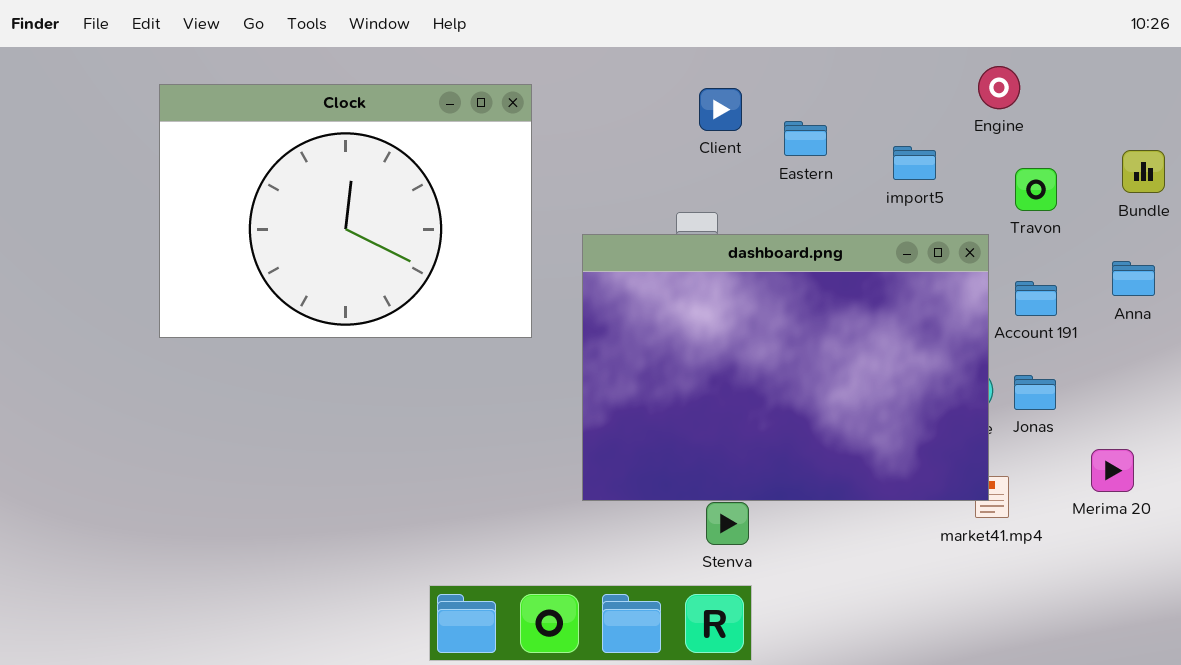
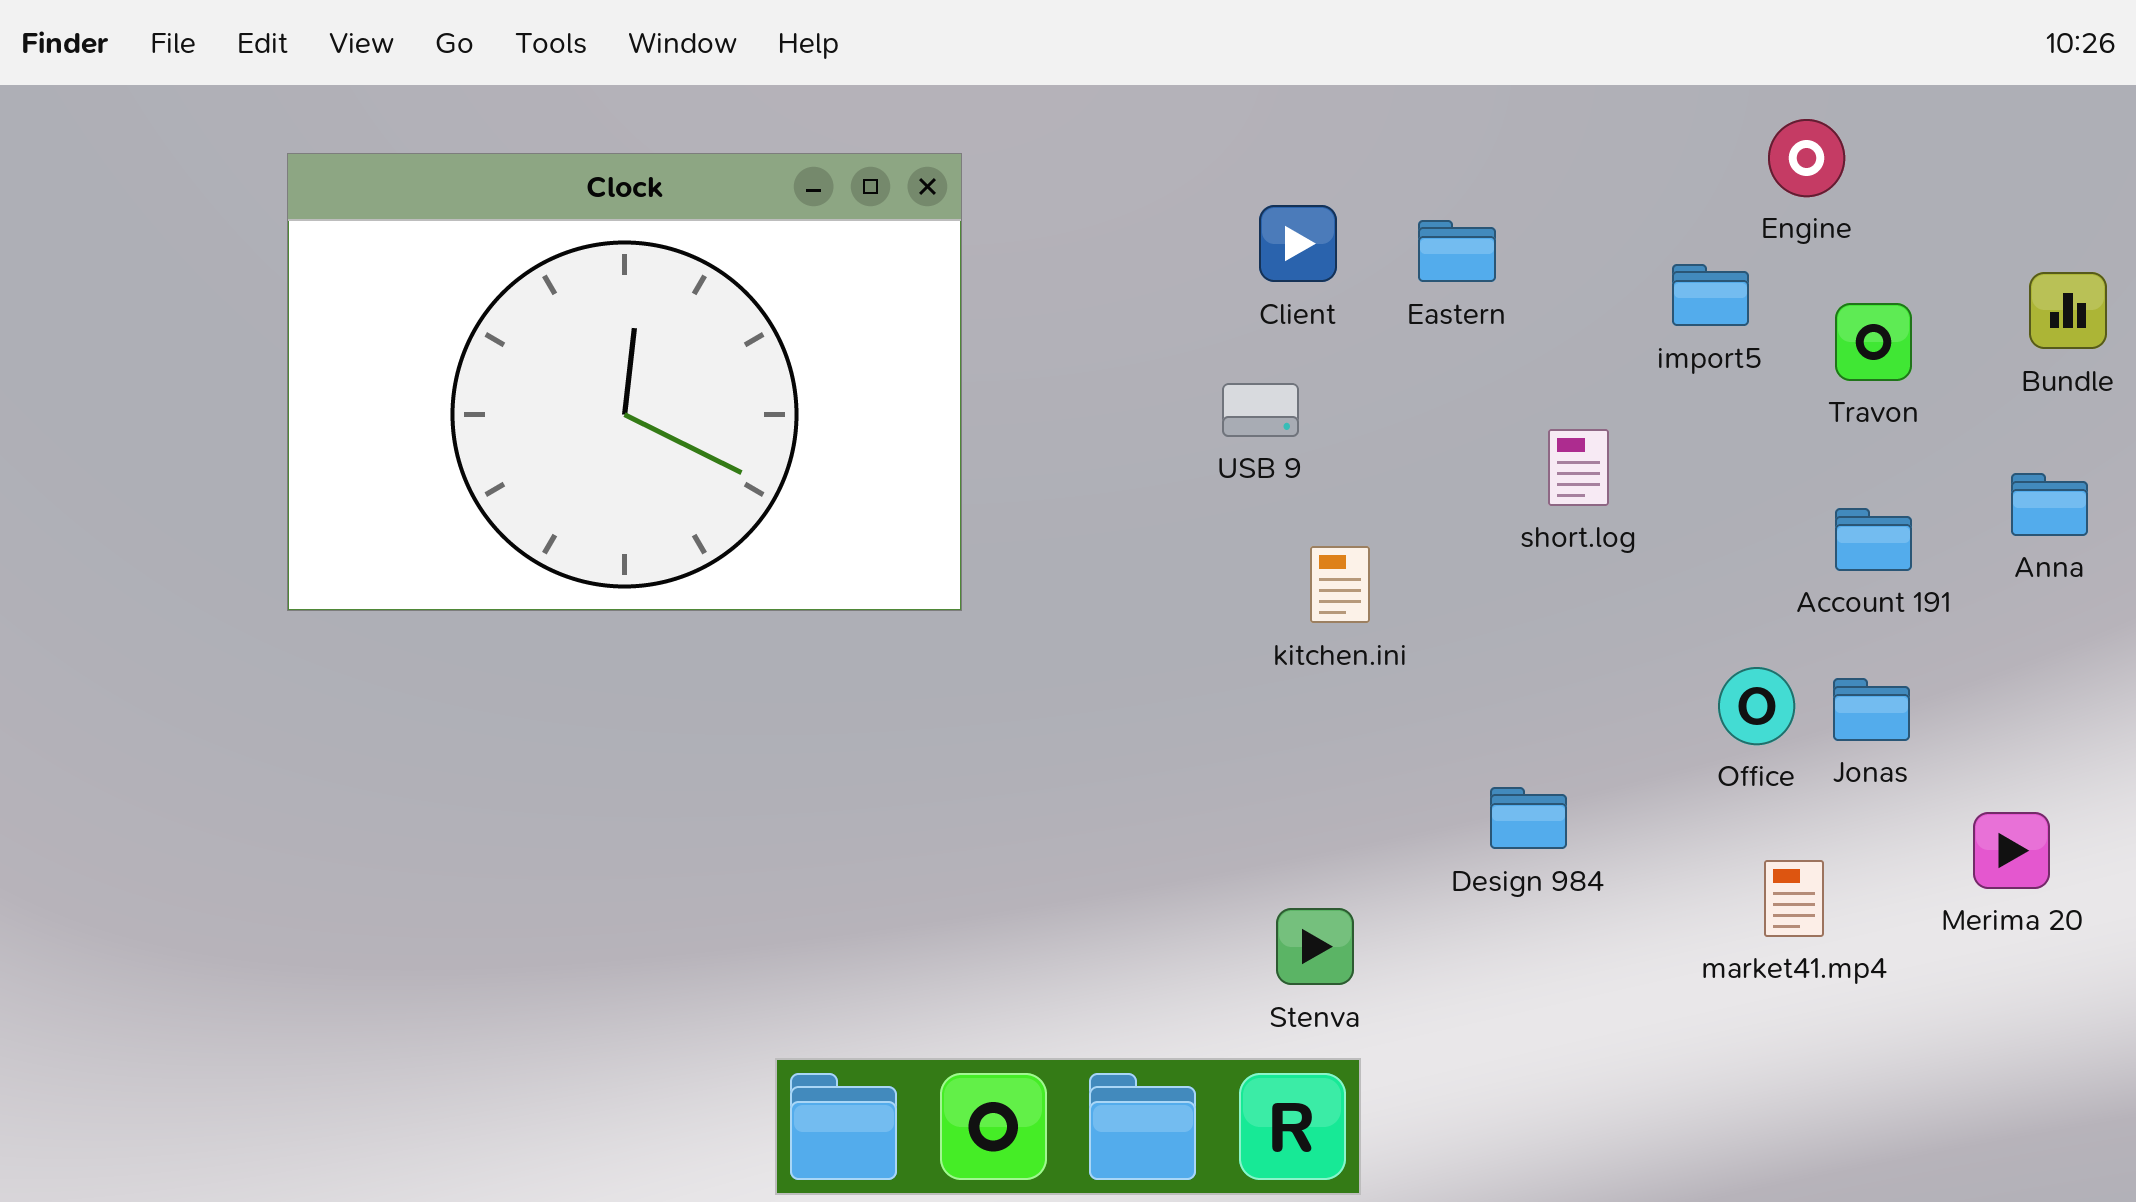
Client: [699,88,742,131] -> [1259,205,1337,282], moved
import5: [893,146,936,180] -> [1672,264,1749,326], moved
dashboard.png: [582,234,989,501] -> none, closed

